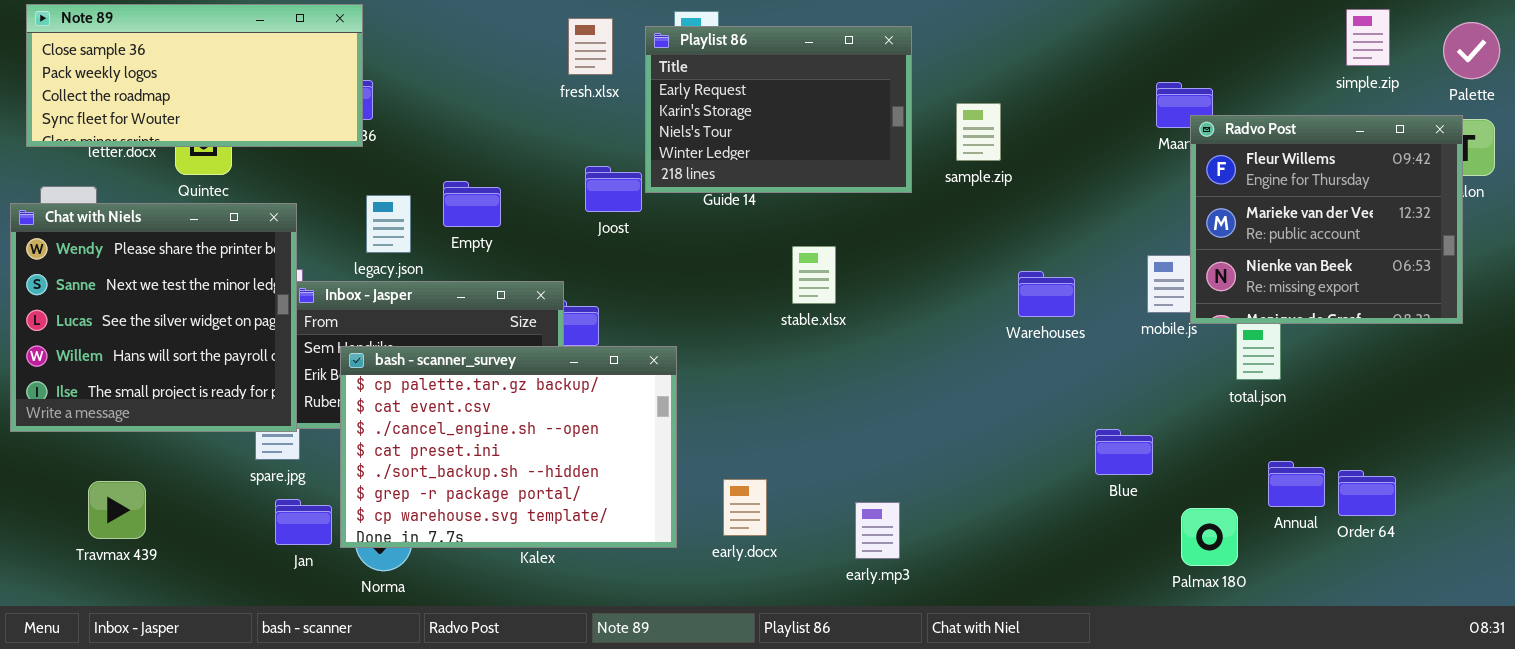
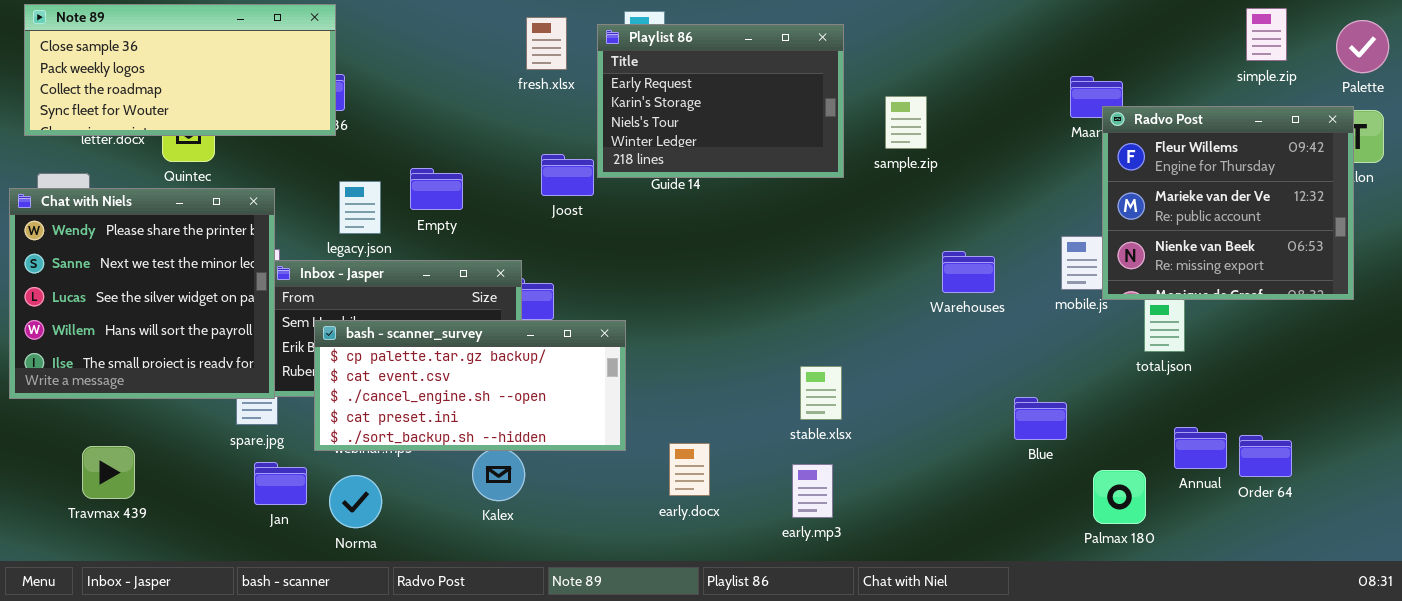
stable.xlsx: [792,246,836,304] -> [800,366,842,420], moved
bash - scanner_survey: [340,346,677,548] -> [314,320,626,451], resized

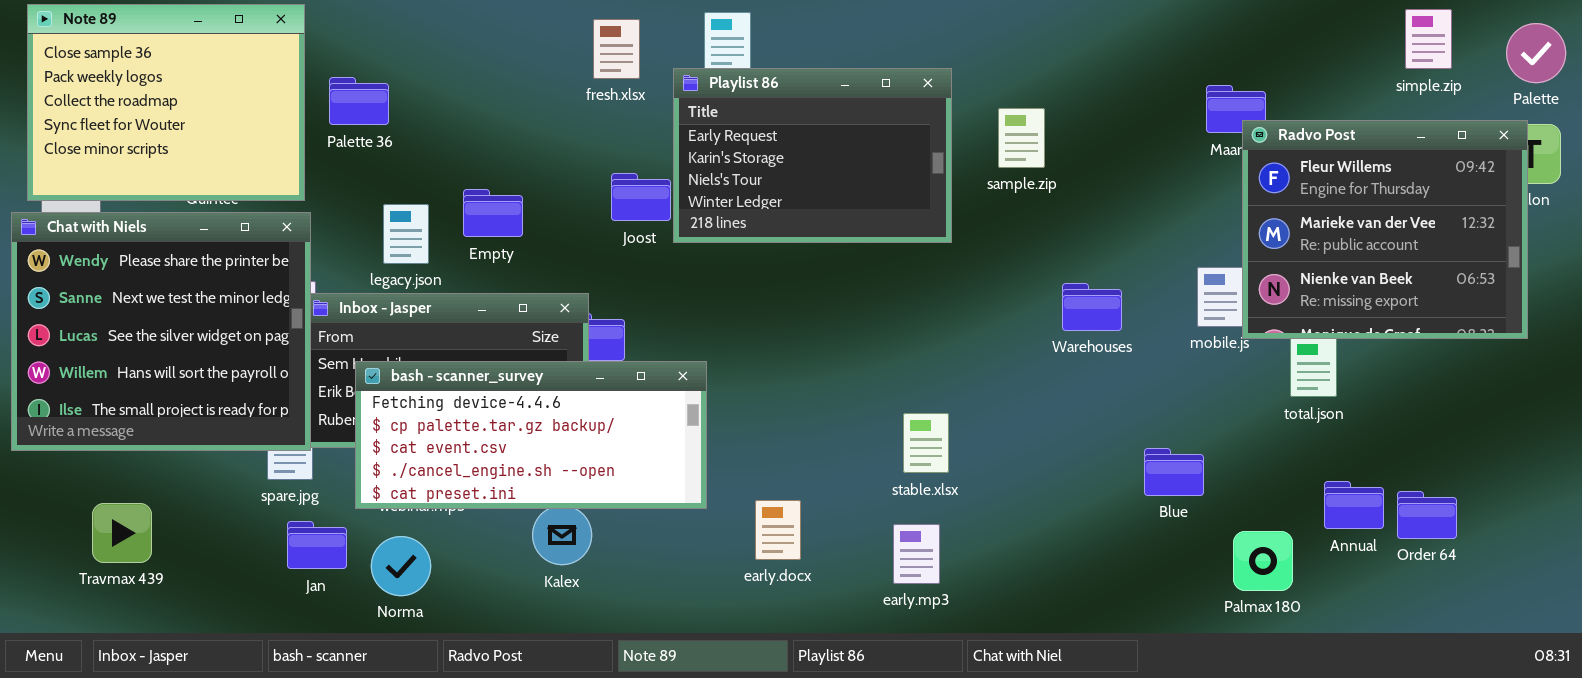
Note 89: [24,4,336,136] -> [27,4,305,201], resized
Playlist 86: [597,24,844,178] -> [673,68,952,243], moved
bash - scanner_survey: [314,320,626,451] -> [355,361,707,509], scrolled up 1 row

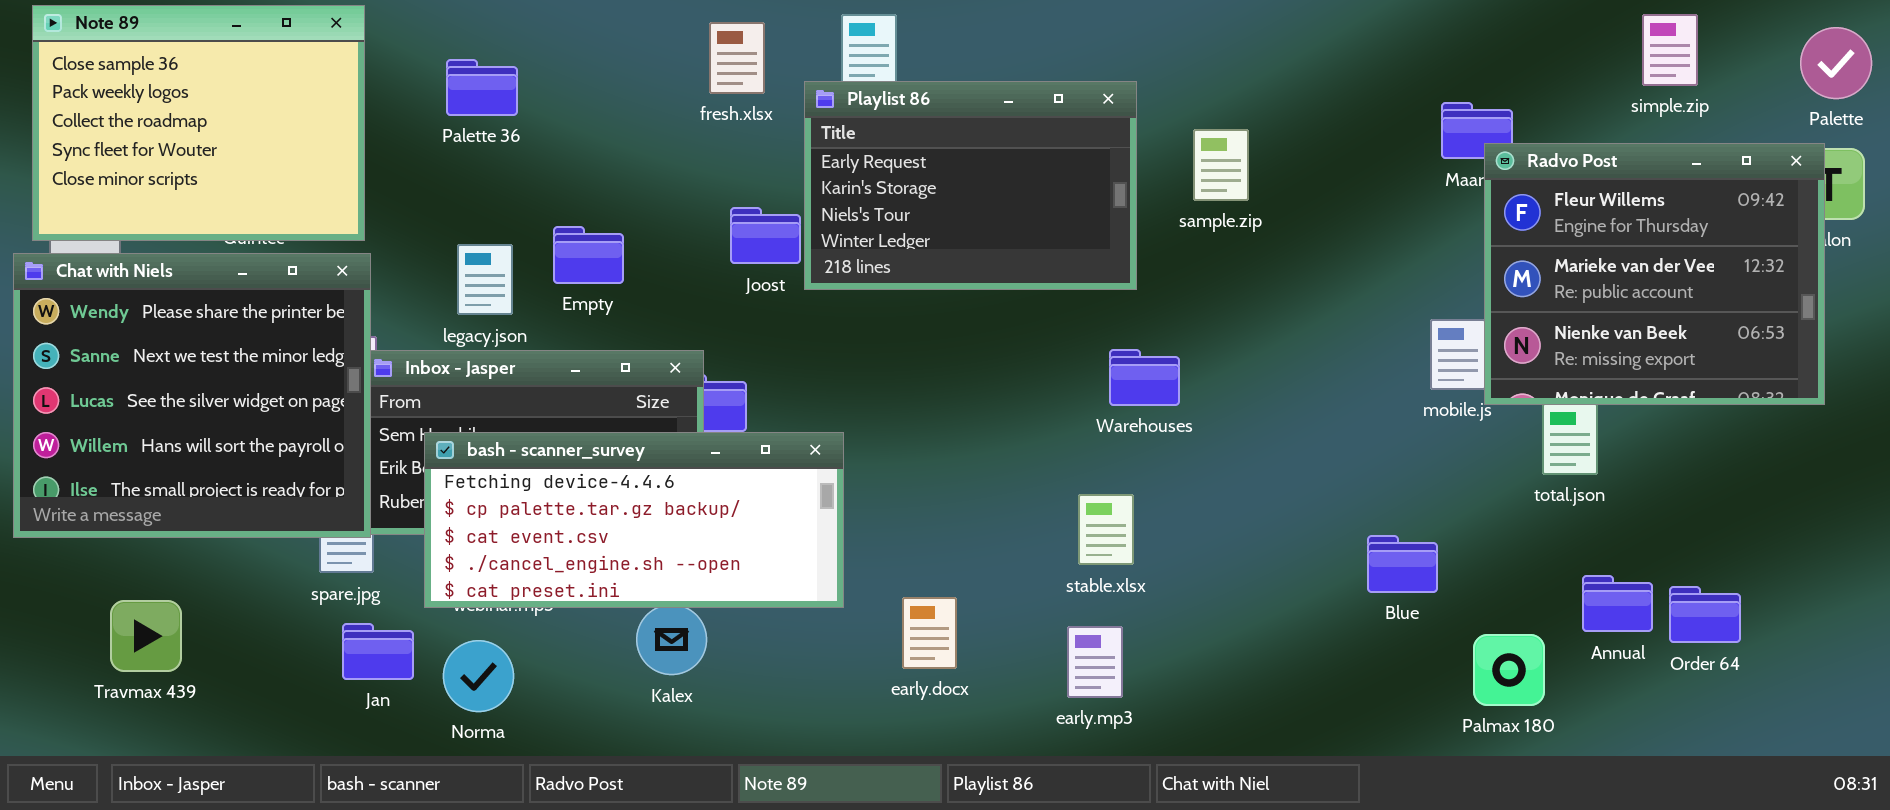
simple.zip: [1405,9,1452,69] -> [1642,14,1698,86], moved
Palette 36: [329,77,389,125] -> [446,59,518,116], moved
Warehouses: [1062,283,1122,331] -> [1109,349,1180,406], moved

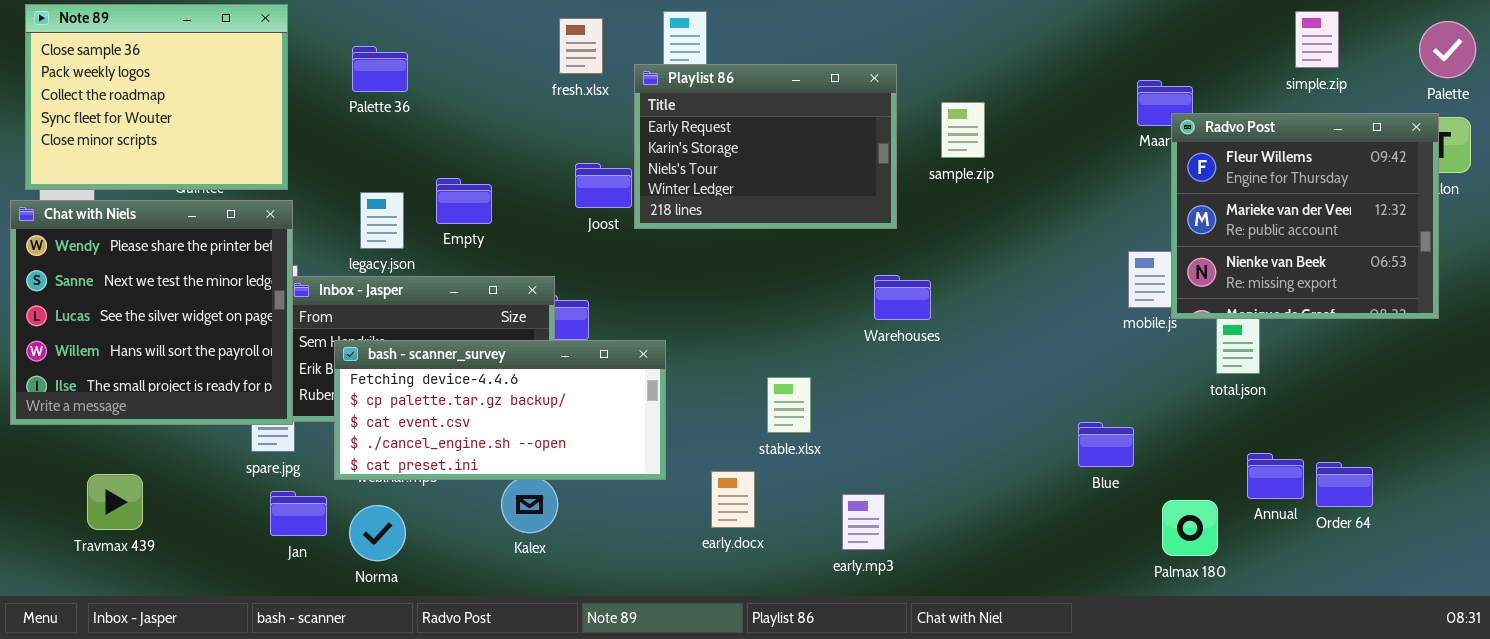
stable.xlsx: [1078,494,1134,565] -> [767,377,811,433], moved

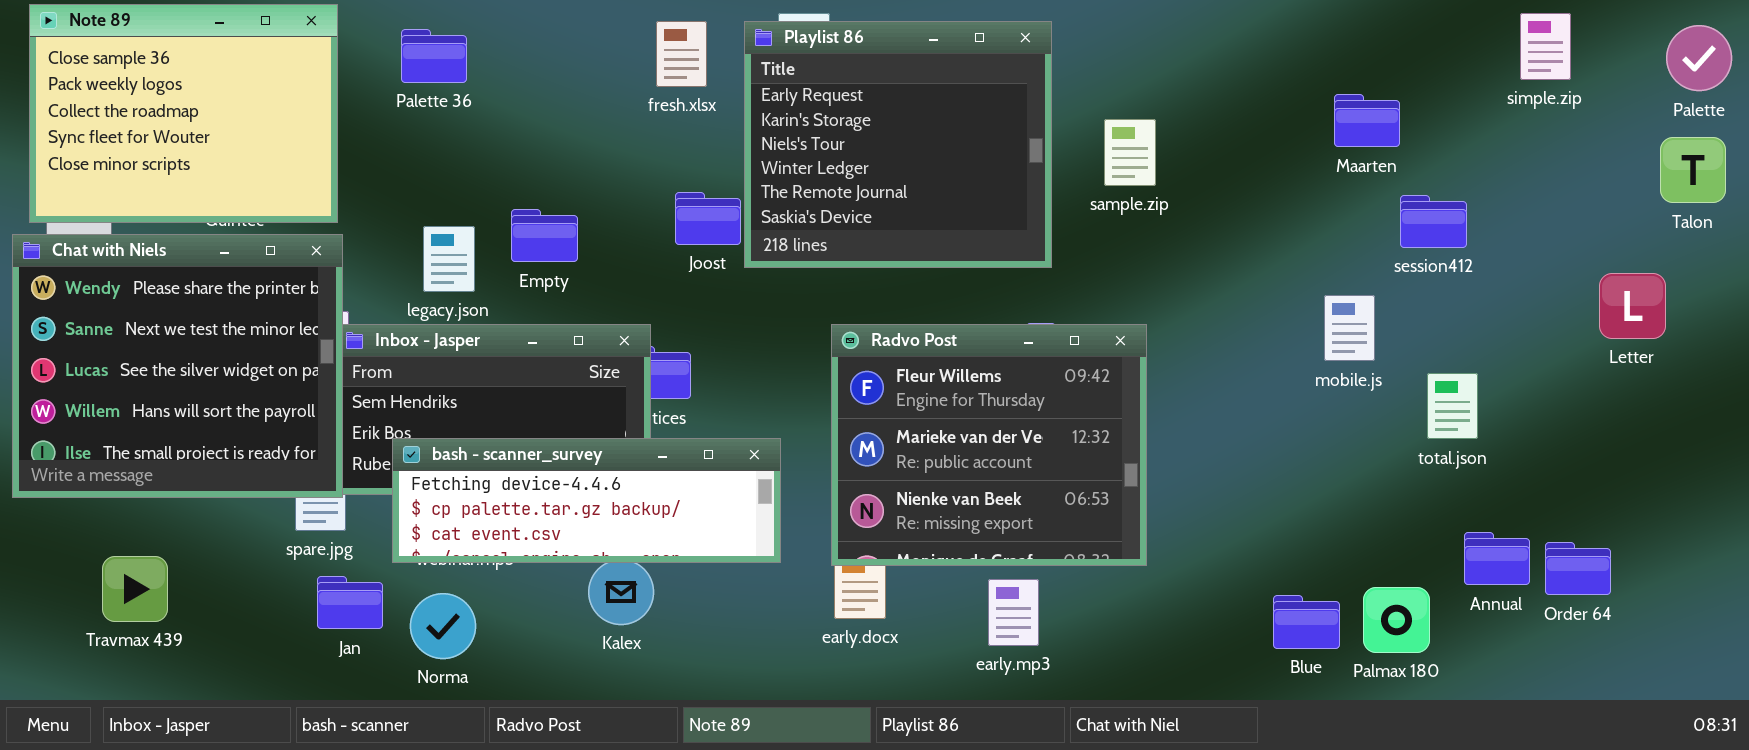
Palette 36: [352,46,408,92] -> [401,29,467,83], moved
Playlist 86: [634,64,897,229] -> [744,21,1052,268], resized
Radvo Post: [1171,113,1439,319] -> [831,324,1147,566], moved
bash - scanner_survey: [334,340,666,480] -> [392,438,781,563], resized
Blue: [1078,422,1134,467] -> [1273,595,1340,649], moved

